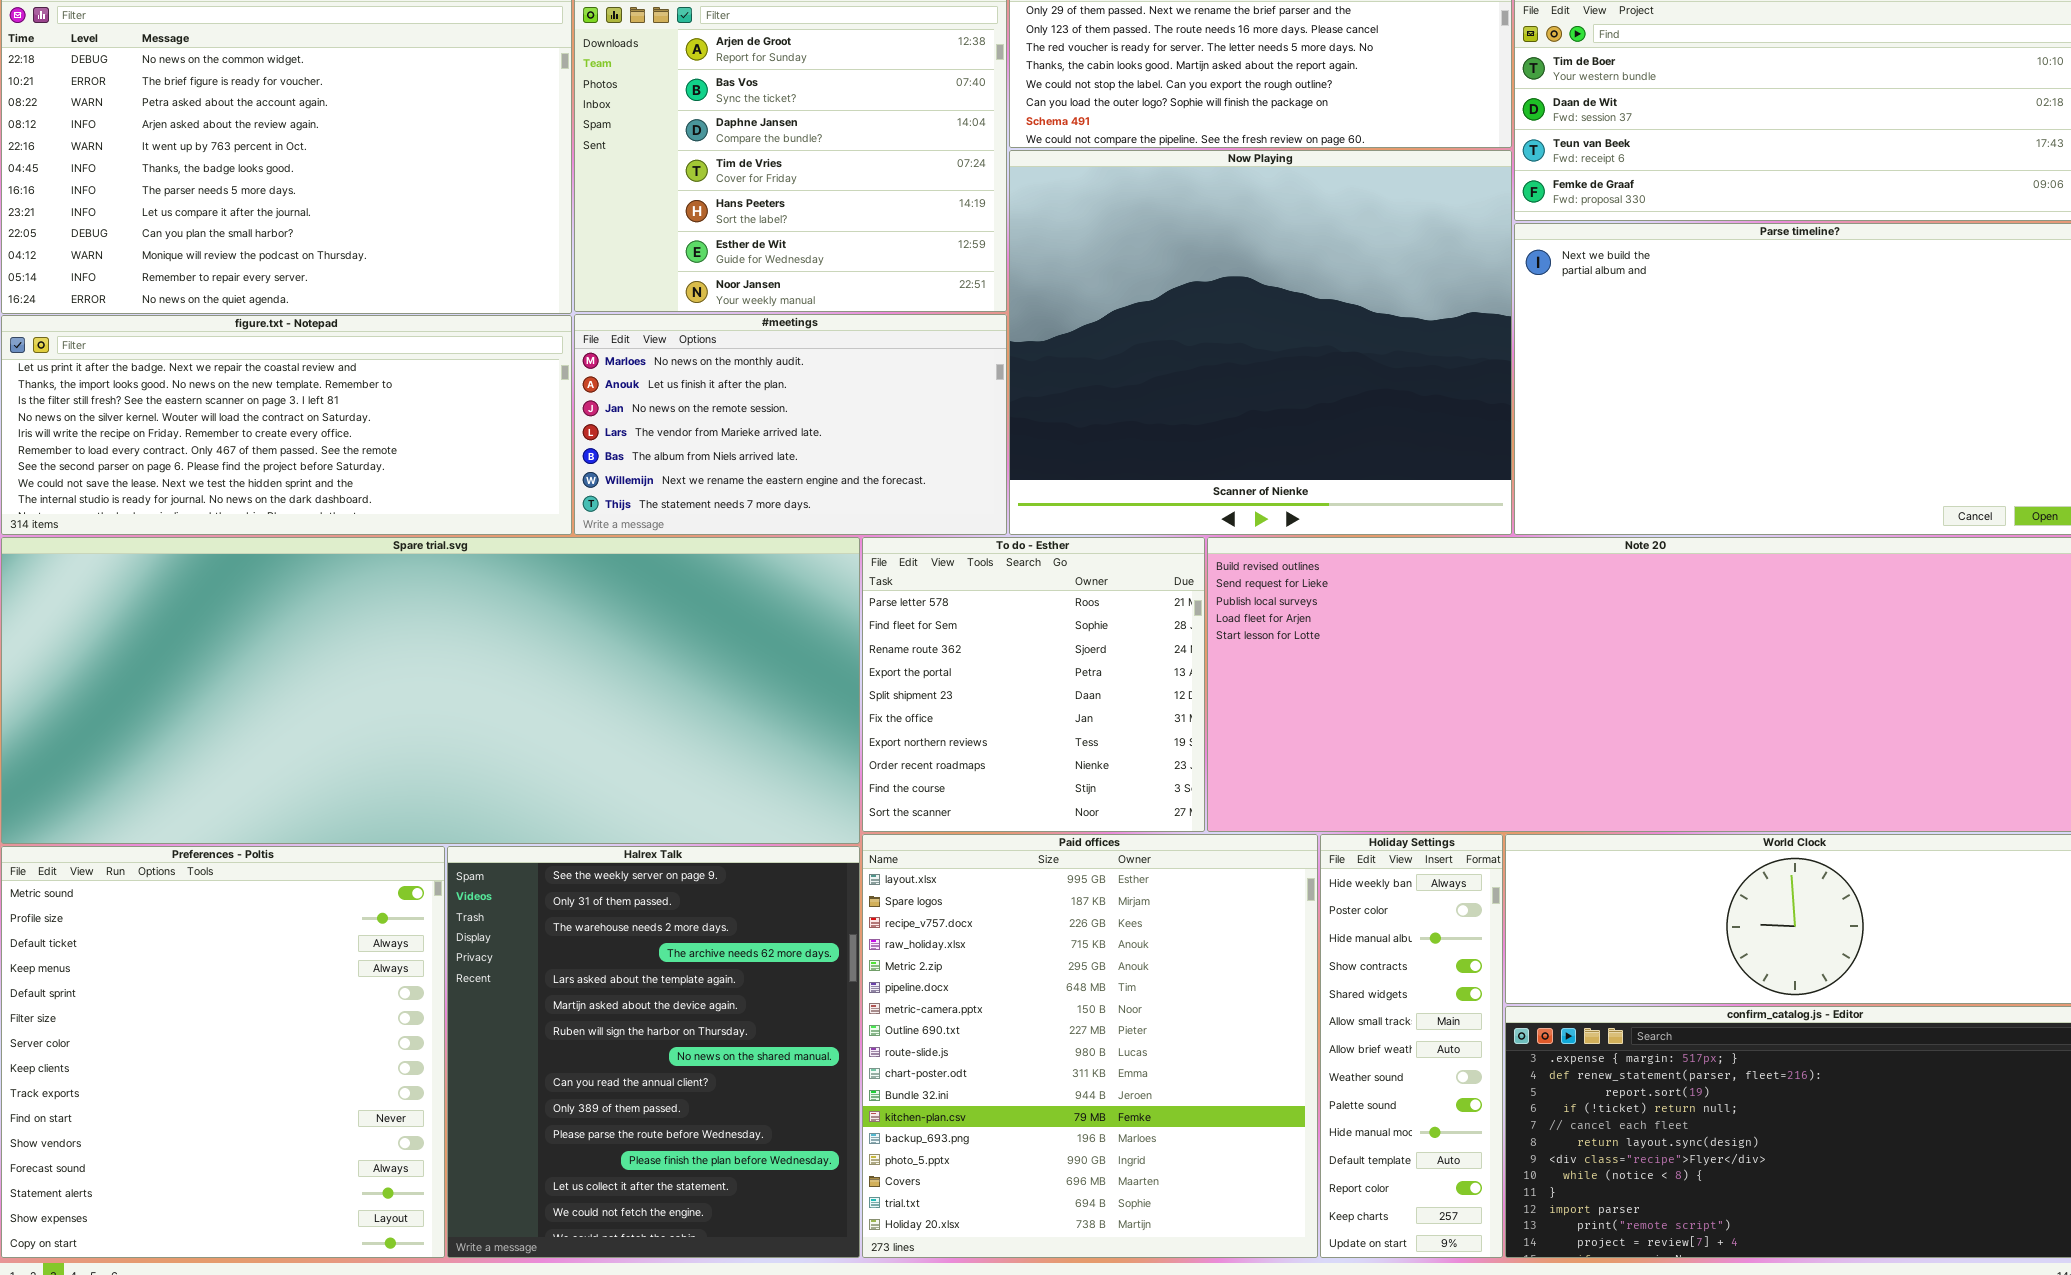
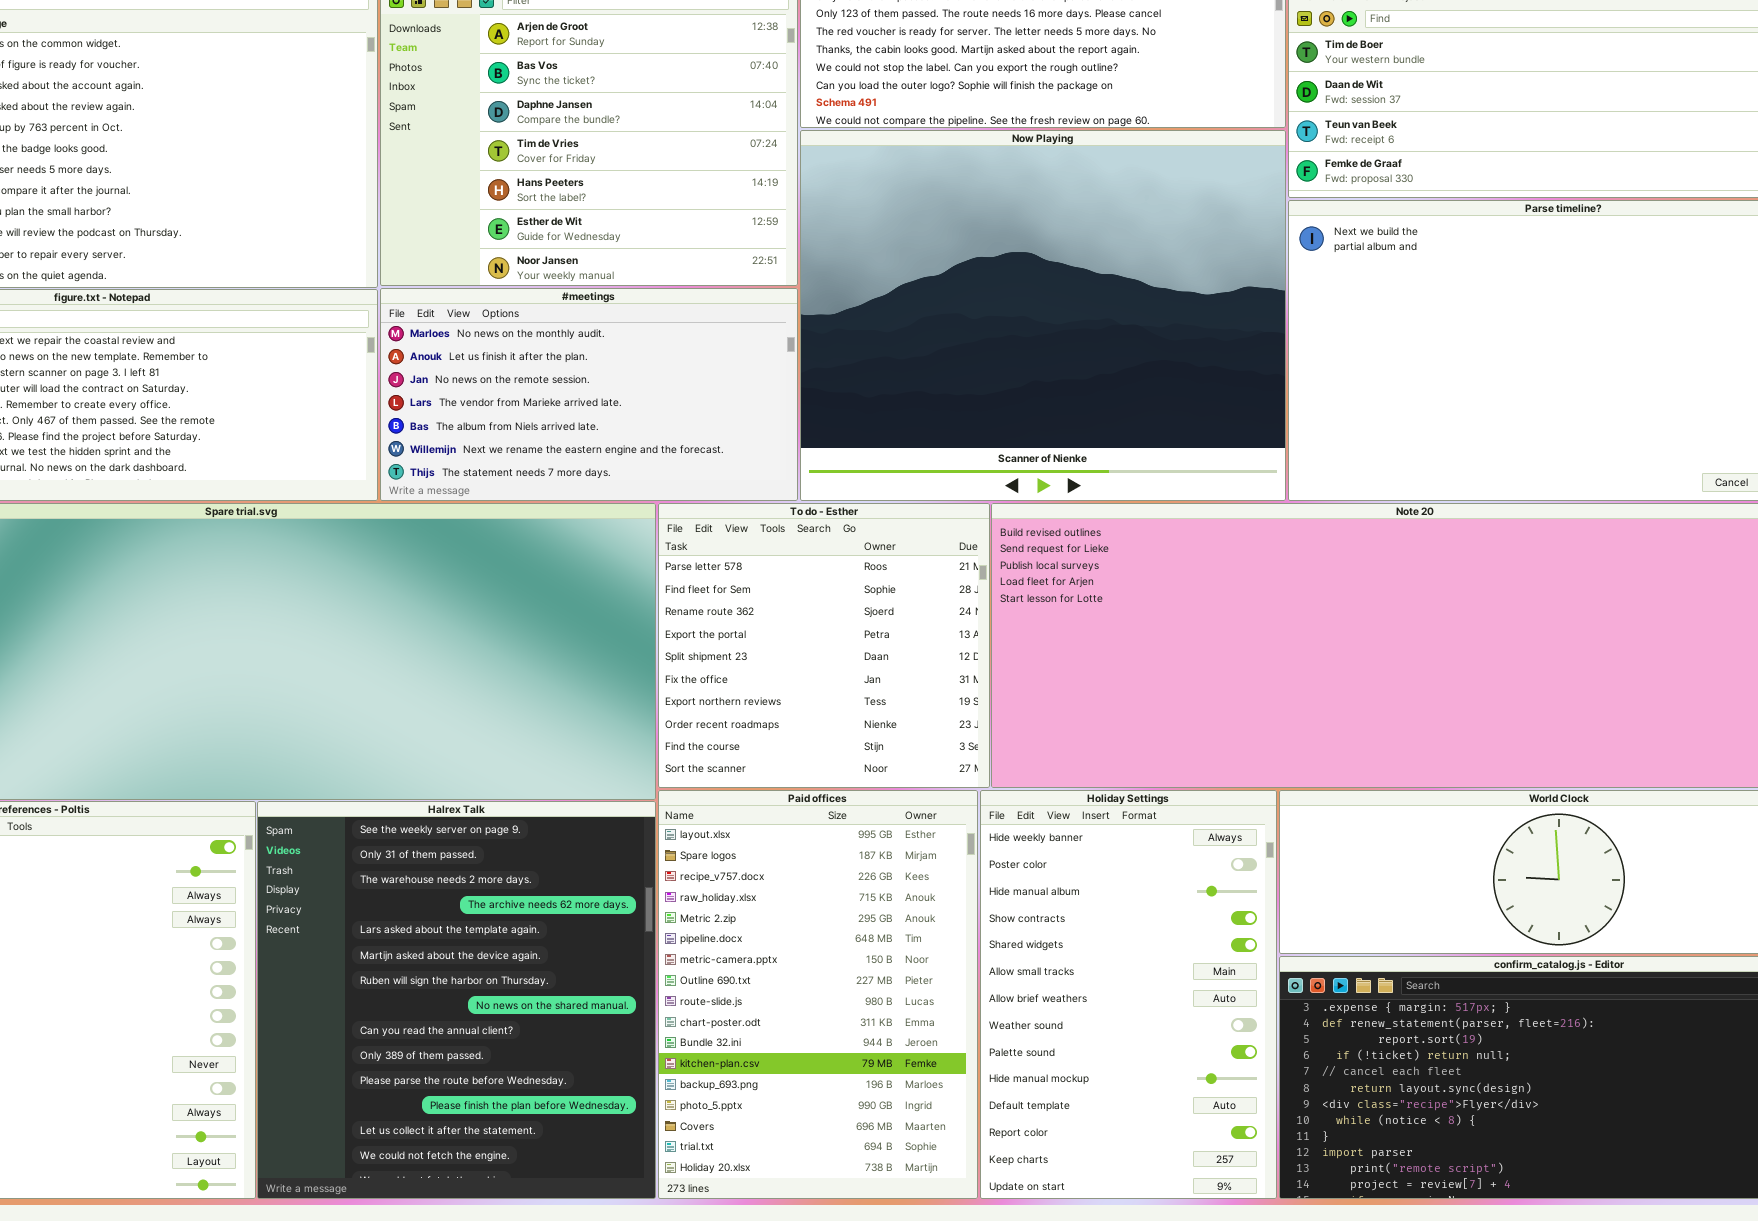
Paid offices: [862,834,1318,1258] -> [658,790,978,1199], resized
Holiday Settings: [1320,834,1503,1258] -> [980,790,1277,1199], resized

